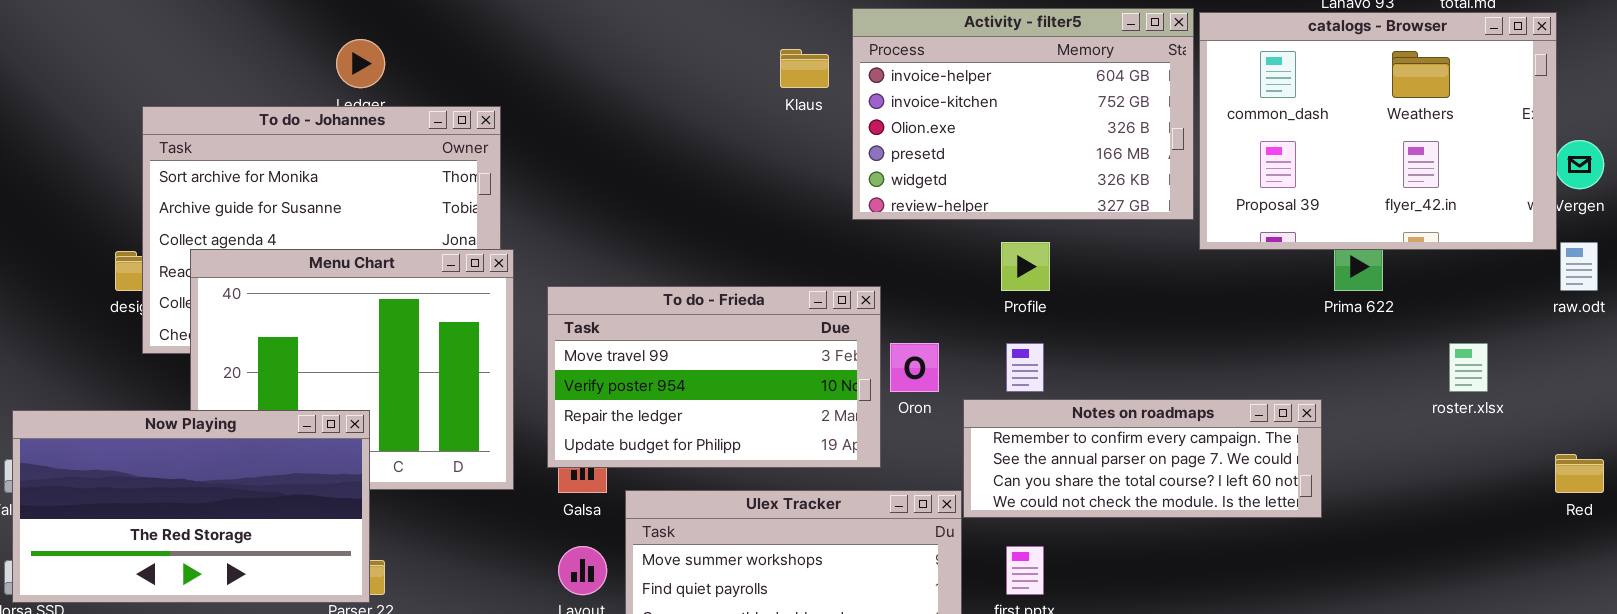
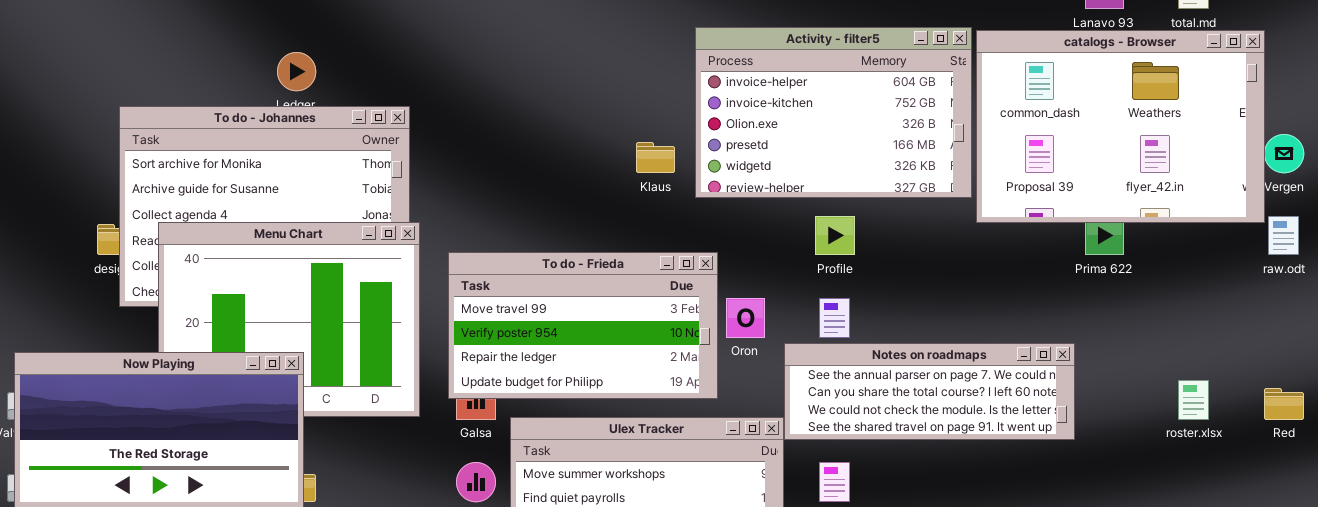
Klaus: [780,49,829,88] -> [636,142,675,173], moved
roster.xlsx: [1449,343,1488,392] -> [1178,380,1209,420], moved
Notes on roadmaps: [963,399,1322,518] -> [784,343,1075,440], scrolled down 1 row

